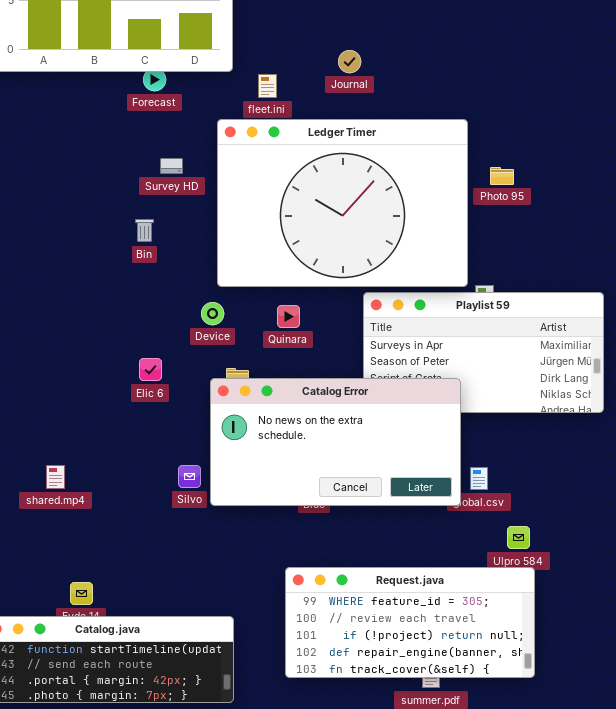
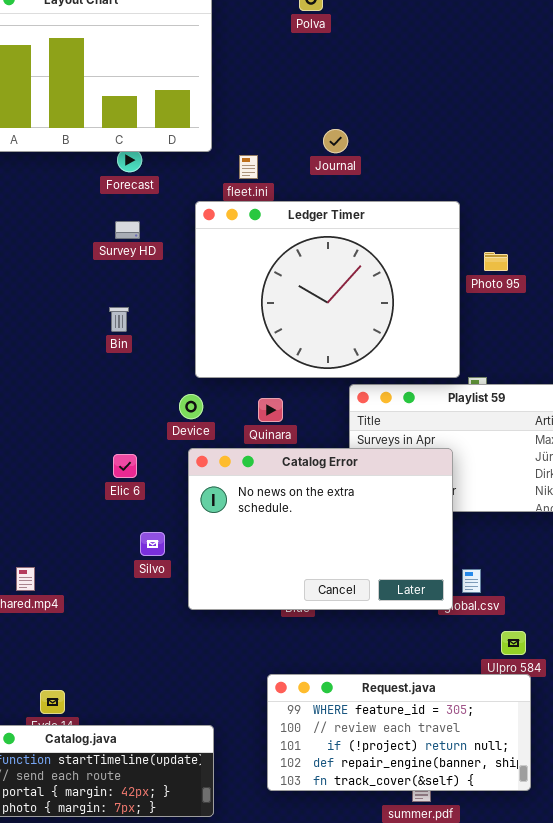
Survey HD: [160,158,183,174] -> [115,221,140,239], moved
Catalog Error: [210,378,461,506] -> [188,448,453,610], resized
Silvo: [178,465,201,488] -> [140,532,165,556], moved

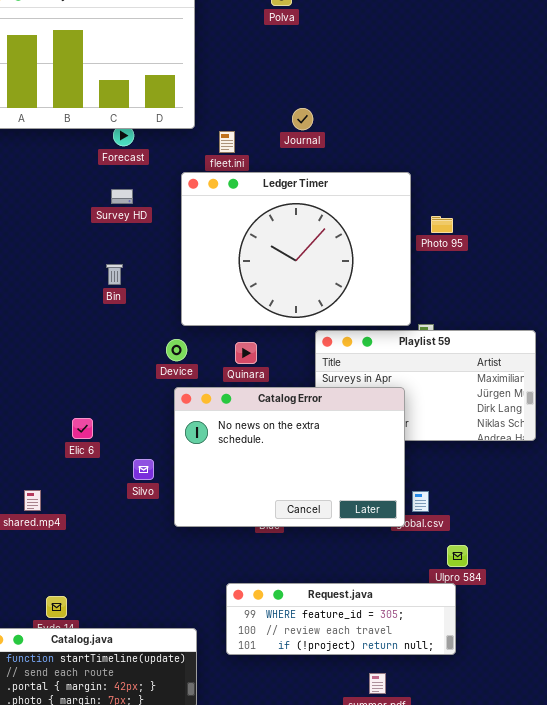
Elic 6: [113,454,137,478] -> [72,418,93,439], moved
Request.java: [267,674,531,791] -> [226,583,456,655], moved, resized

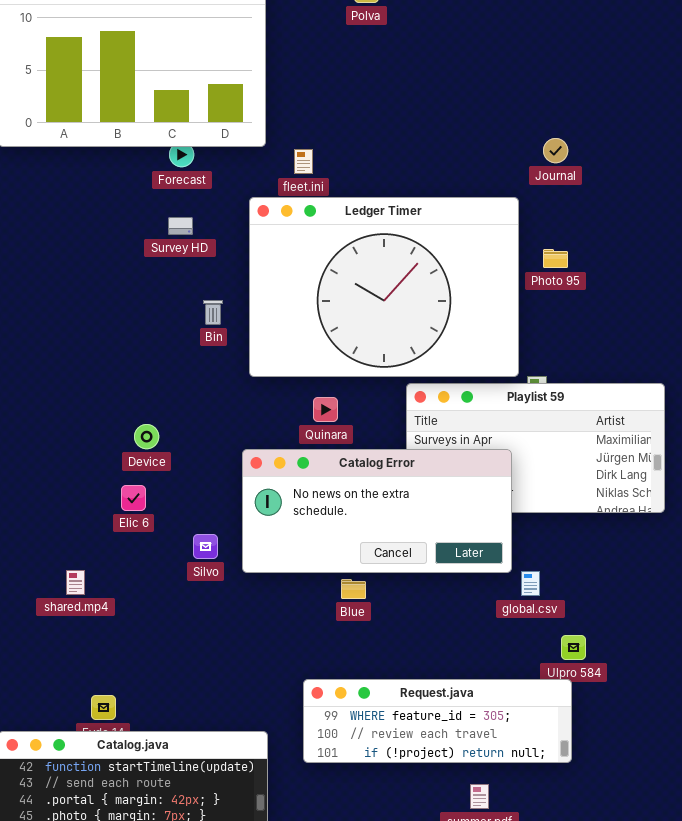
Journal: [292,108,313,130] -> [543,138,568,163], moved
Bin: [106,264,123,285] -> [203,300,223,325], moved
Device: [166,339,187,361] -> [134,424,159,449], moved
Catalog Error: [174,387,405,527] -> [242,449,512,573], resized

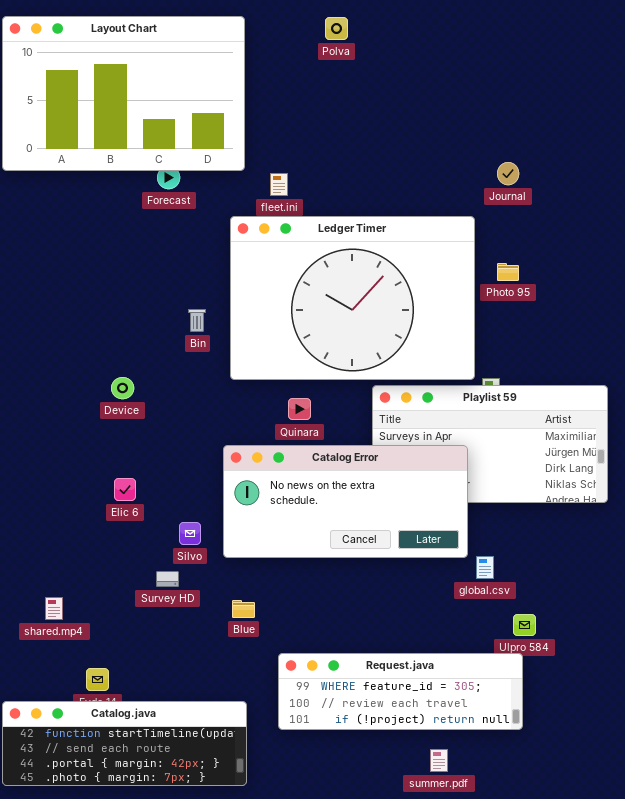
Survey HD: [168,217,193,235] -> [156,571,179,587], moved
Device: [134,424,159,449] -> [111,377,134,399], moved
shared.mp4: [66,570,85,595] -> [45,597,63,620], moved
Blue: [341,579,366,599] -> [232,600,255,618], moved

